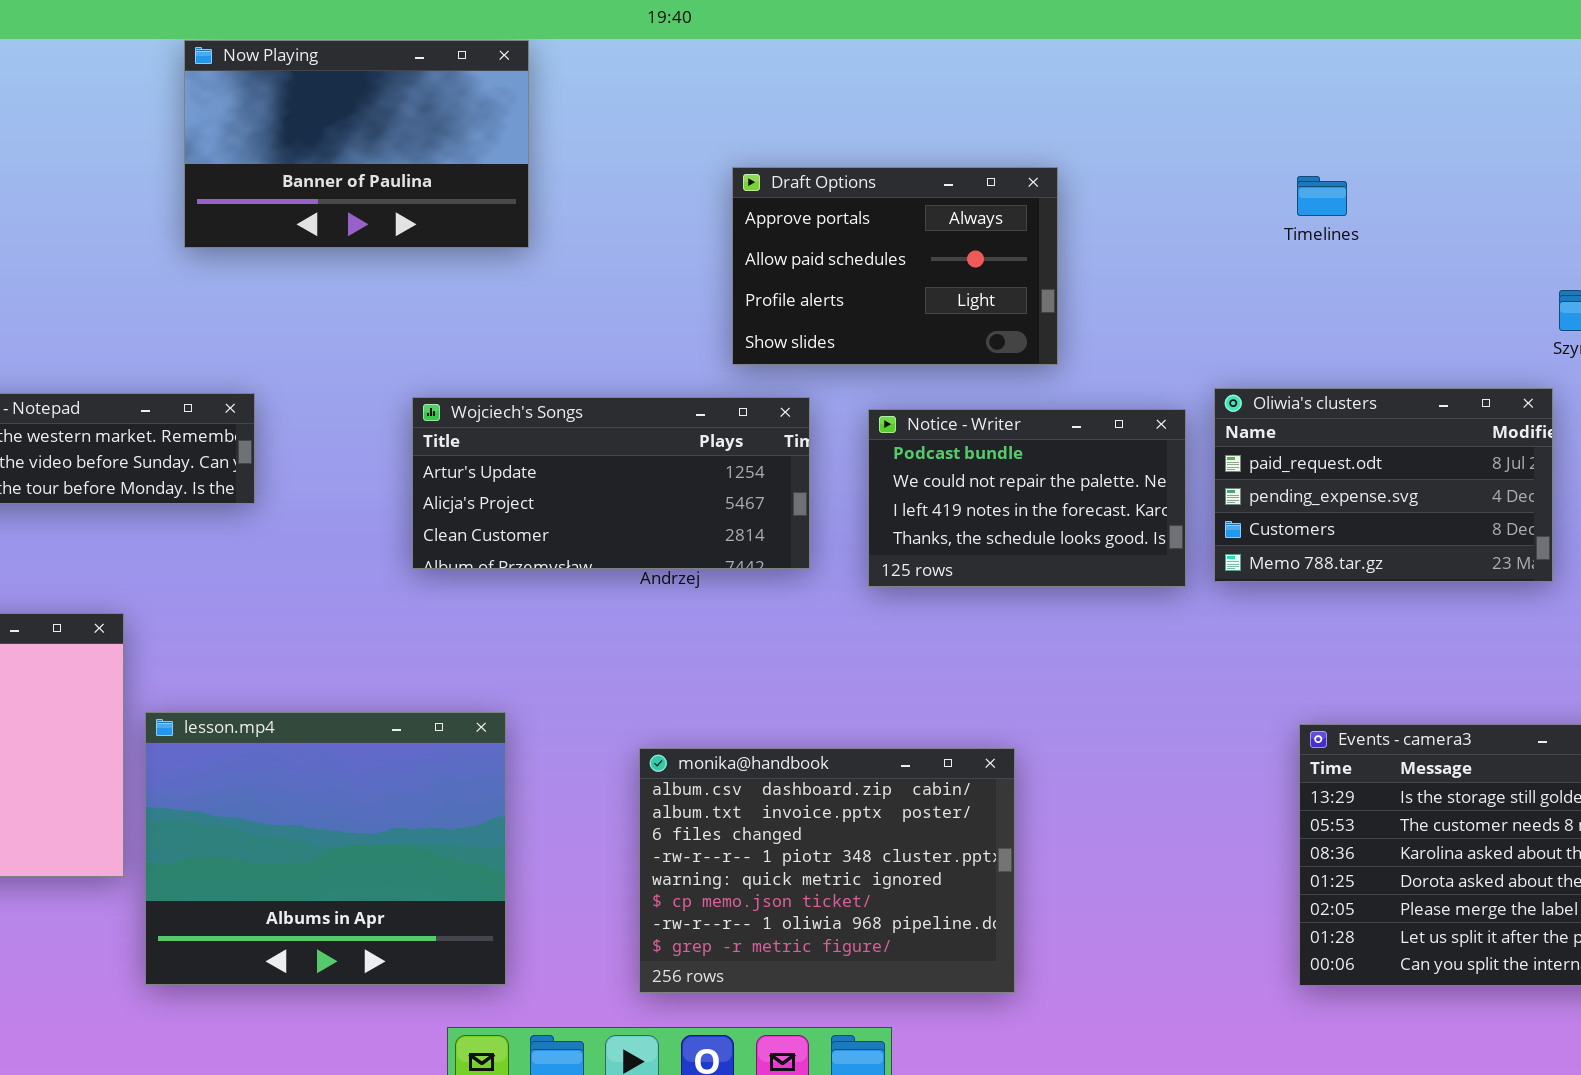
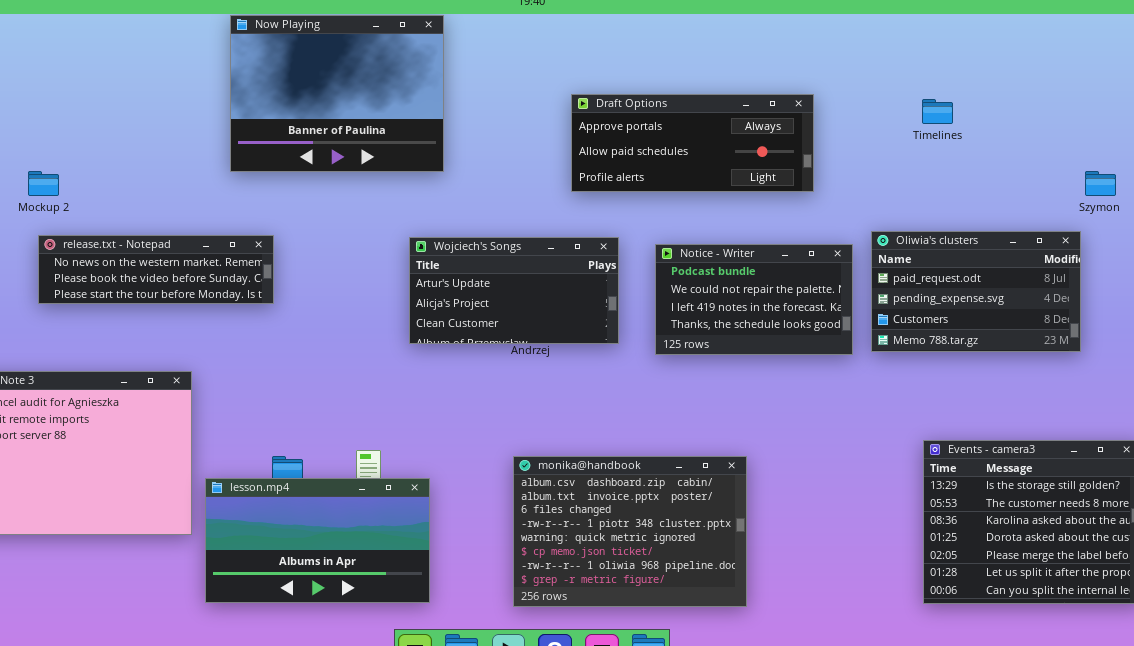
Now Playing: [184,40,529,248] -> [230,15,444,172], resized
Draft Options: [732,167,1058,365] -> [571,94,814,192], resized
Wojciech's Songs: [412,397,810,569] -> [409,237,619,344], resized
lesson.mp4: [145,712,506,985] -> [205,478,430,603], resized

